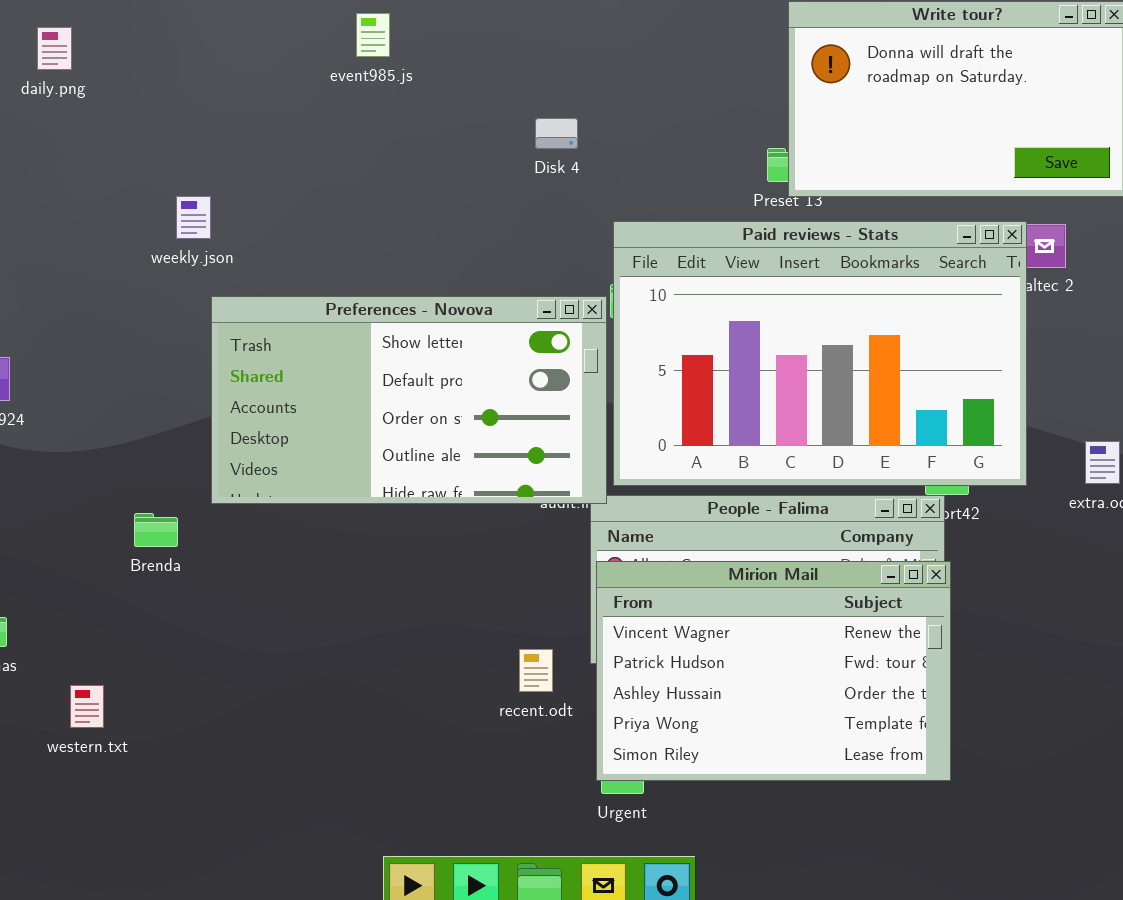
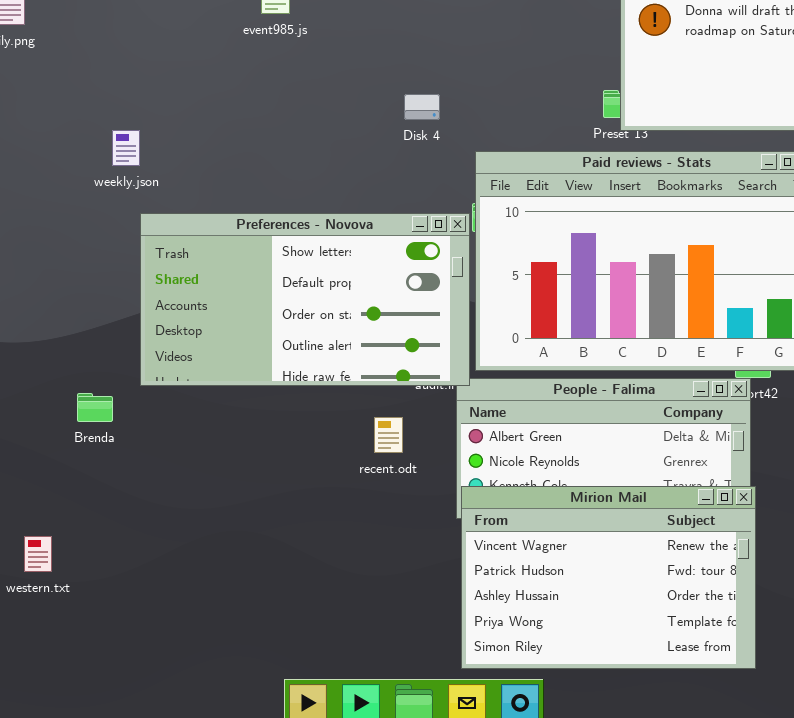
Disk 4: [535,118,578,149] -> [404,94,440,120], moved
Mirion Mail: [596,561,951,781] -> [461,486,756,669], moved
recent.odt: [519,649,553,692] -> [374,417,403,453], moved

